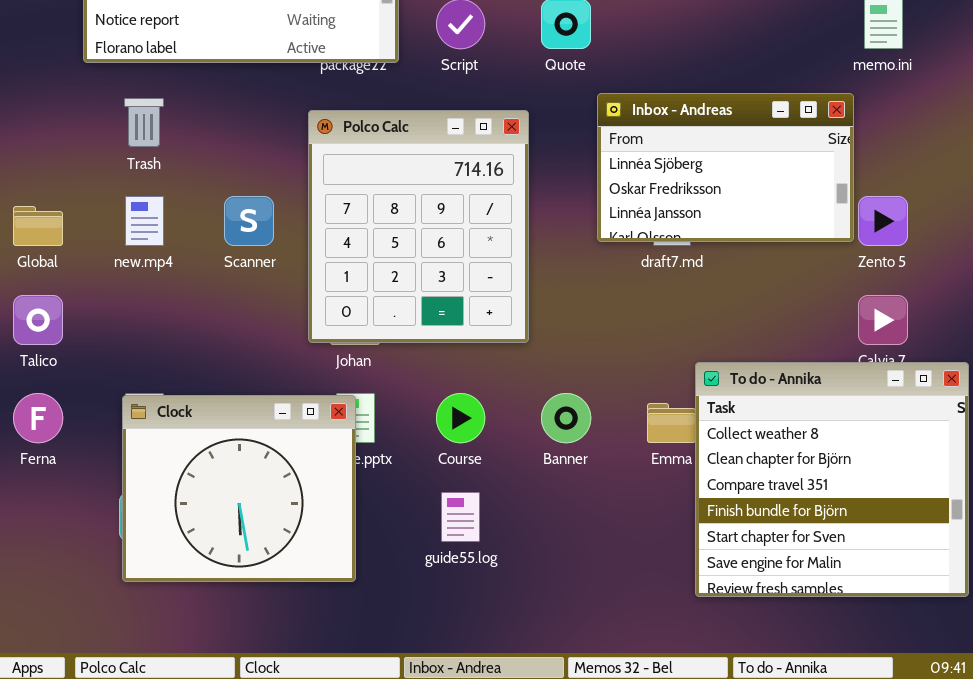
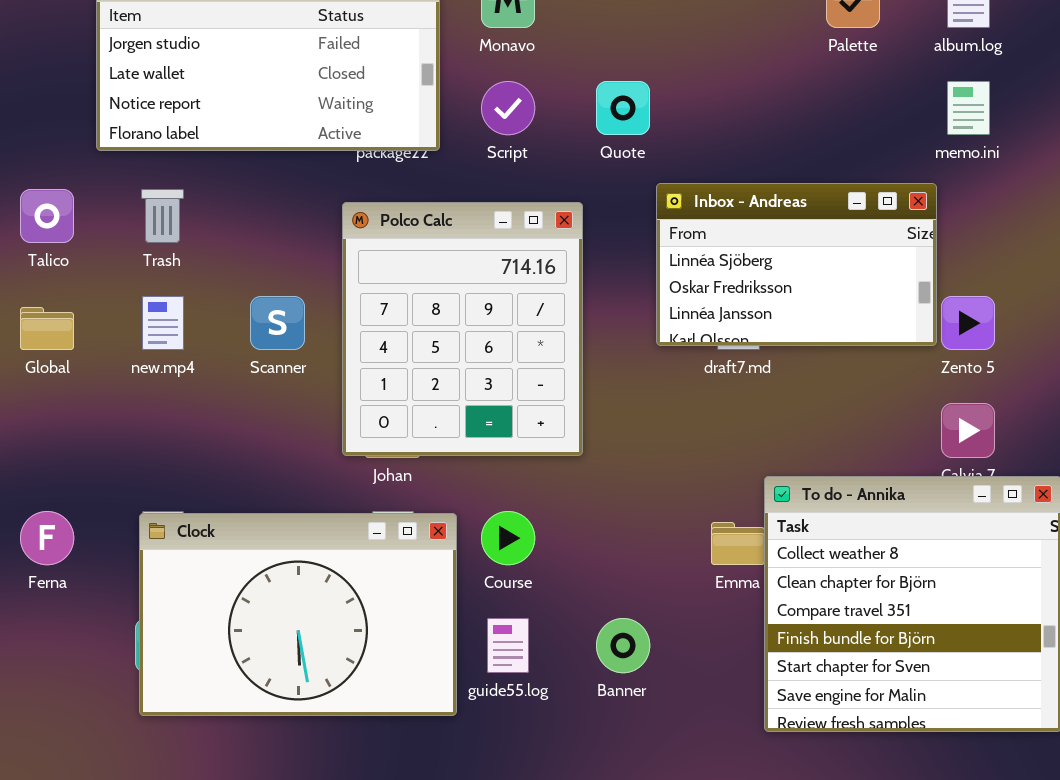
Talico: [13,295,63,345] -> [20,189,74,243], moved
Banner: [541,393,591,443] -> [596,618,650,673], moved
Clock: [122,395,356,582] -> [139,513,457,716], resized

